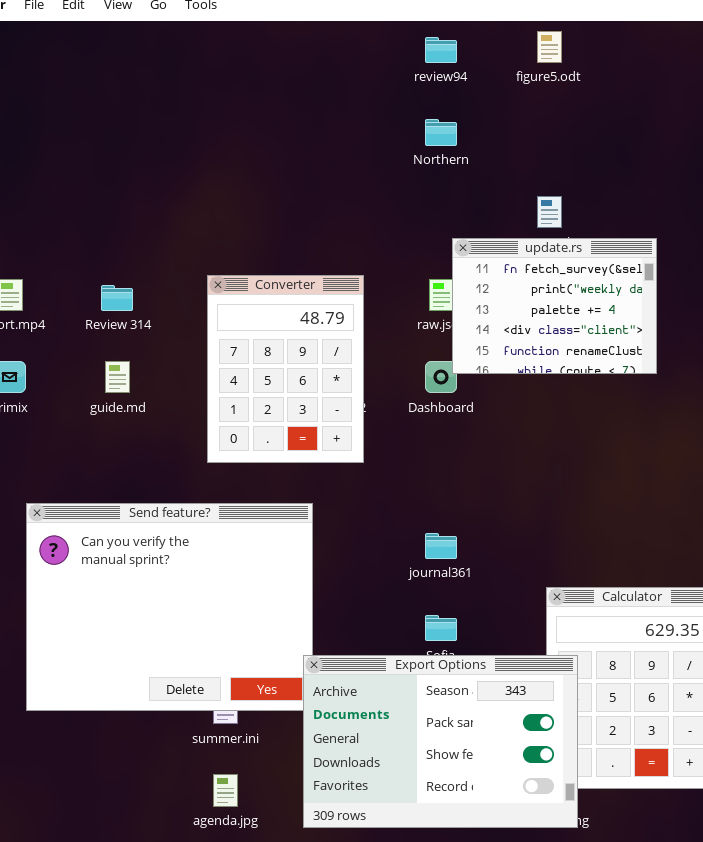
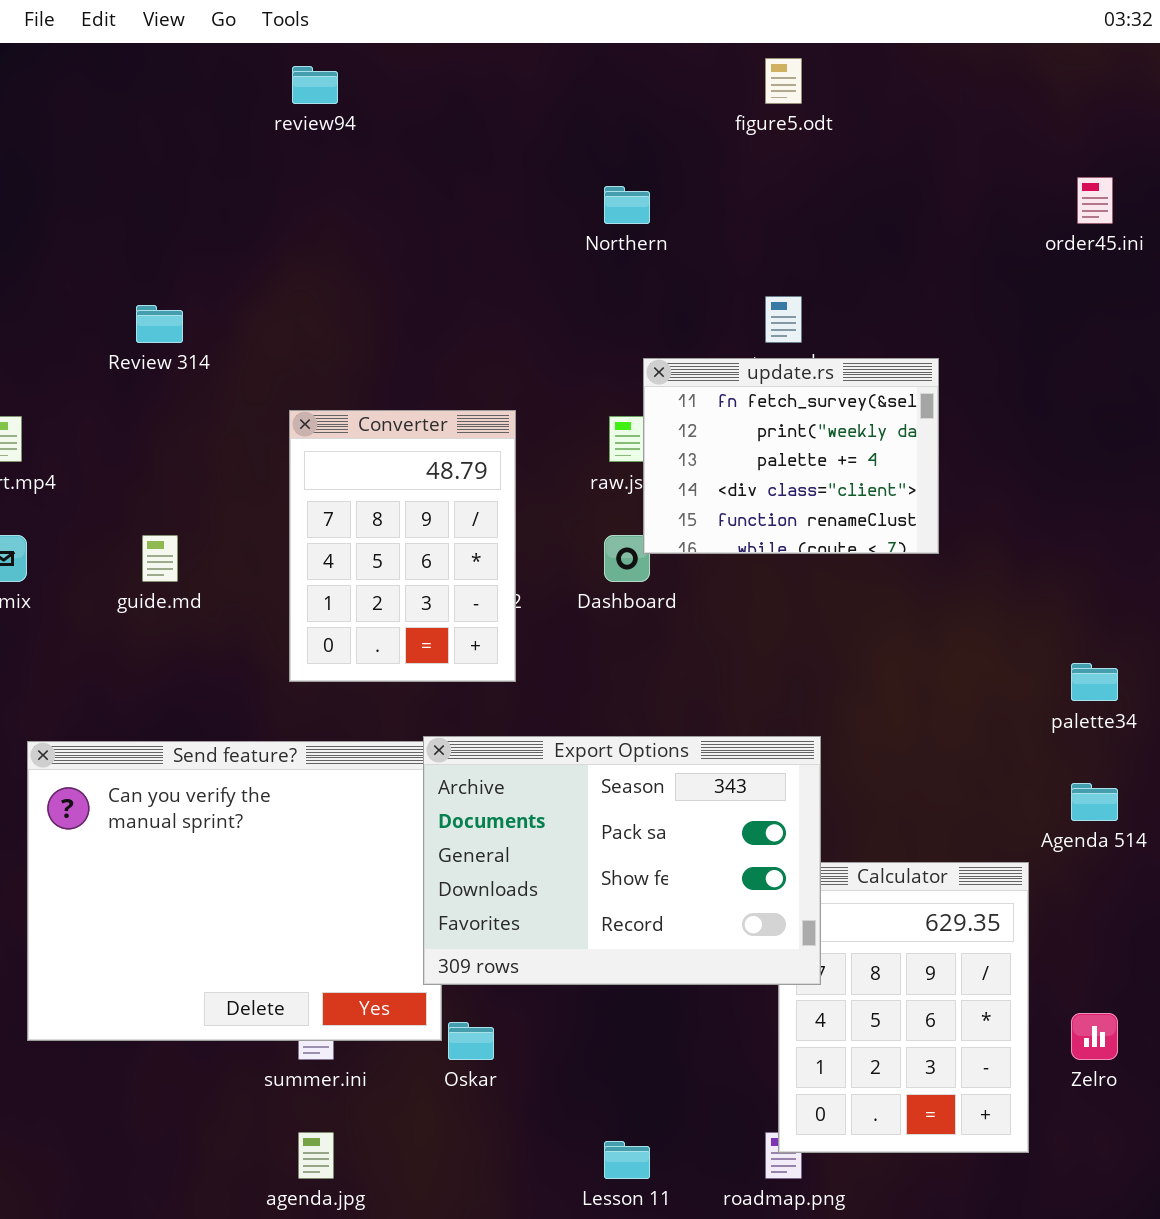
review94: [425,37,457,63] -> [292,66,338,104], moved
Review 314: [101,285,133,311] -> [136,305,183,343], moved
Export Options: [303,655,578,828] -> [423,736,821,985], moved

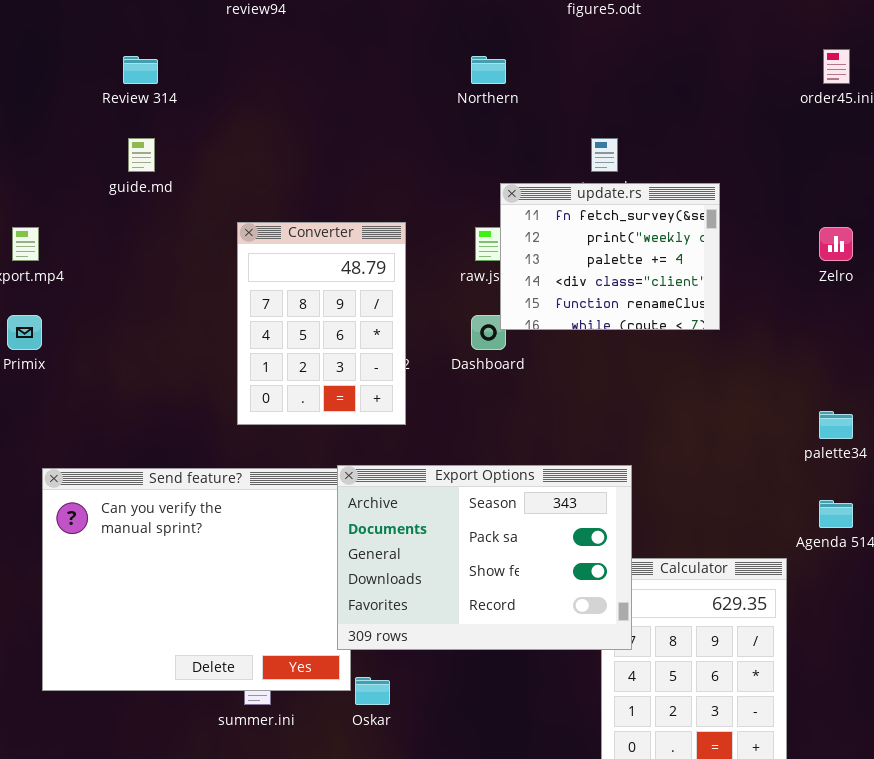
Review 314: [136,305,183,343] -> [123,56,158,84], moved
guide.md: [142,535,178,582] -> [128,138,155,172], moved
Zelro: [1071,1013,1118,1060] -> [819,227,853,261], moved

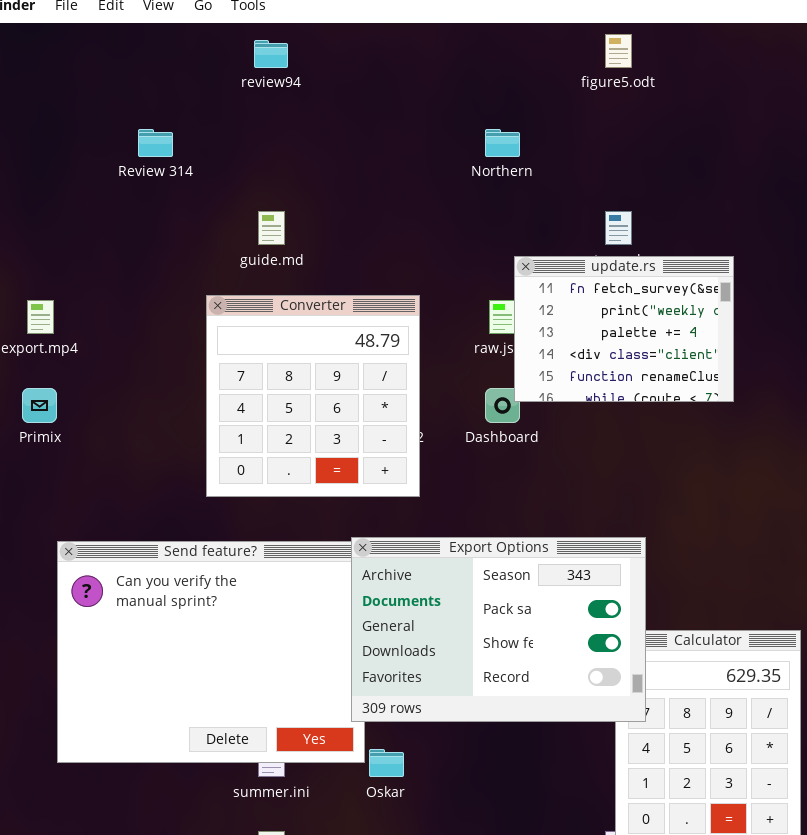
guide.md: [128,138,155,172] -> [258,211,285,245], moved
Converter: [237,222,406,425] -> [206,295,420,497], resized

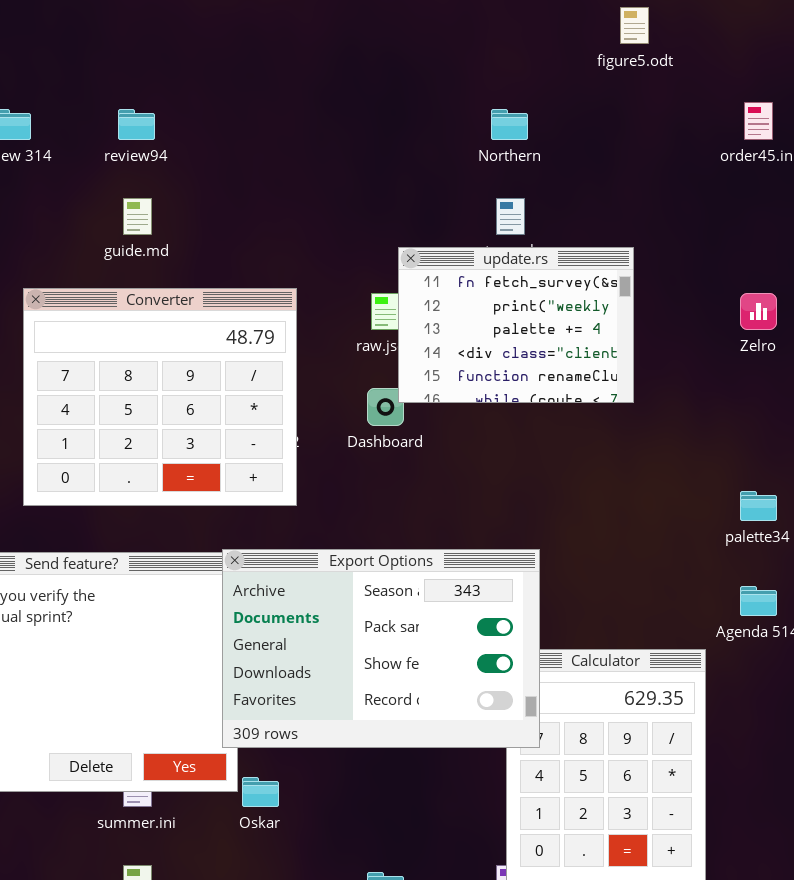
figure5.odt: [605,34,632,68] -> [620,7,649,44], moved
review94: [254,40,288,68] -> [118,109,155,140], moved
Northern: [485,129,520,157] -> [491,109,528,140], moved
Converter: [206,295,420,497] -> [23,288,297,506], resized

